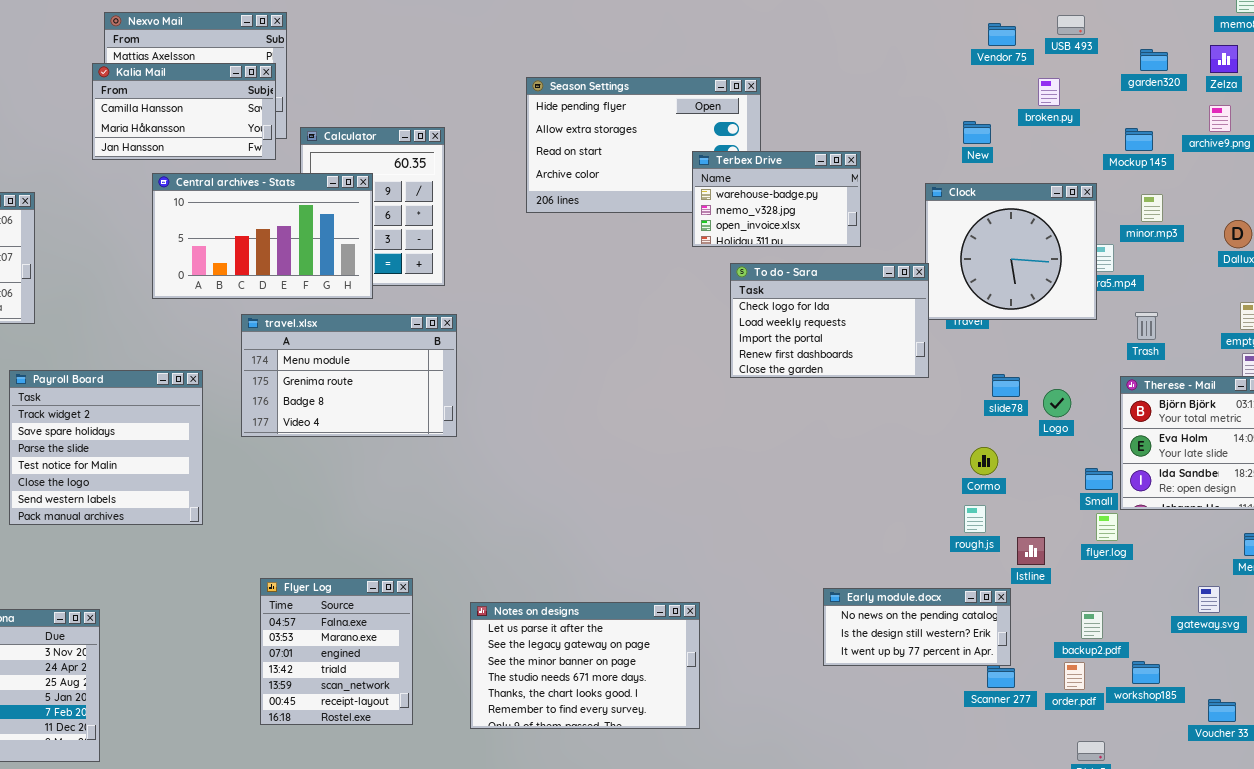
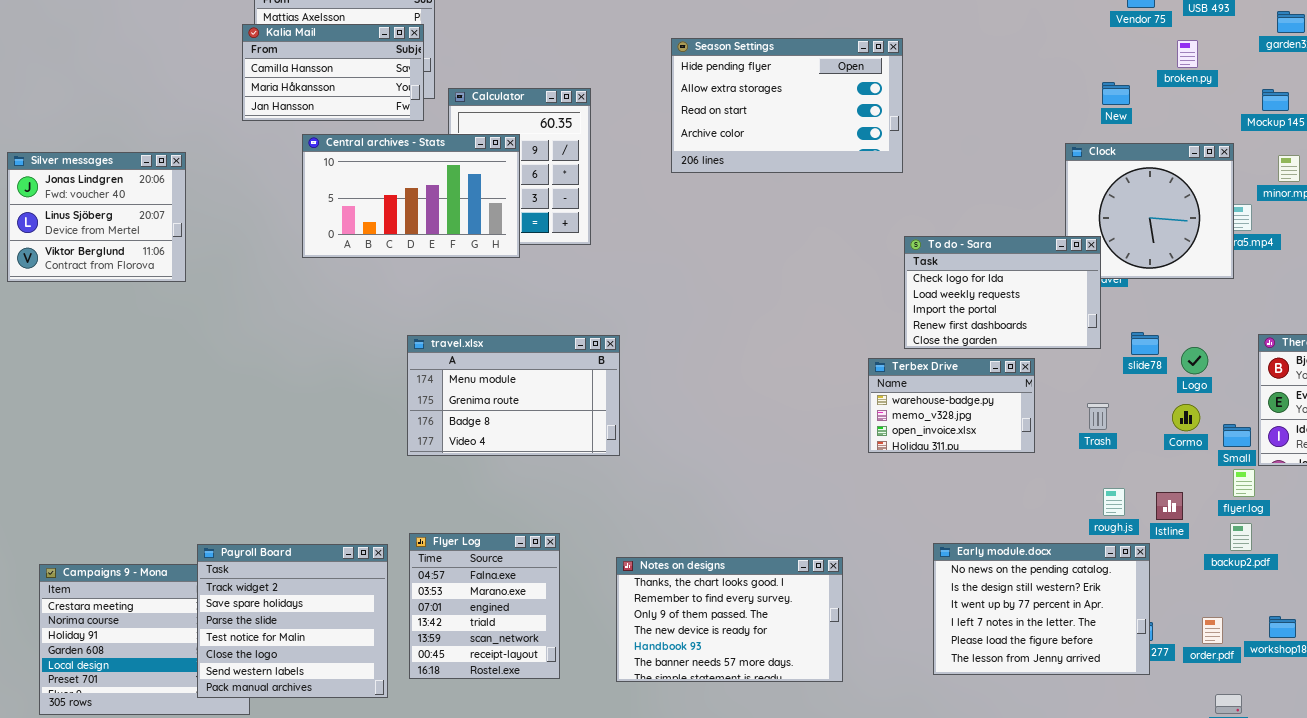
Terbex Drive: [692,151,861,247] -> [868,358,1035,453], moved
To do - Sara: [730,263,929,378] -> [904,236,1101,349], moved
Trash: [1135,312,1158,340] -> [1087,403,1109,430], moved
travel.xlsx: [241,314,457,437] -> [407,335,620,456], moved
Payroll Board: [9,370,203,525] -> [197,544,388,698], moved
Cormo: [970,447,998,475] -> [1172,404,1200,431], moved
rough.js: [964,505,986,533] -> [1103,488,1125,516], moved
Early module.docx: [823,588,1011,666] -> [933,543,1150,675], resized
Notes on designs: [470,602,700,729] -> [616,557,843,682], scrolled down 4 rows
backup2.pdf: [1081,611,1103,639] -> [1230,523,1252,551], moved

